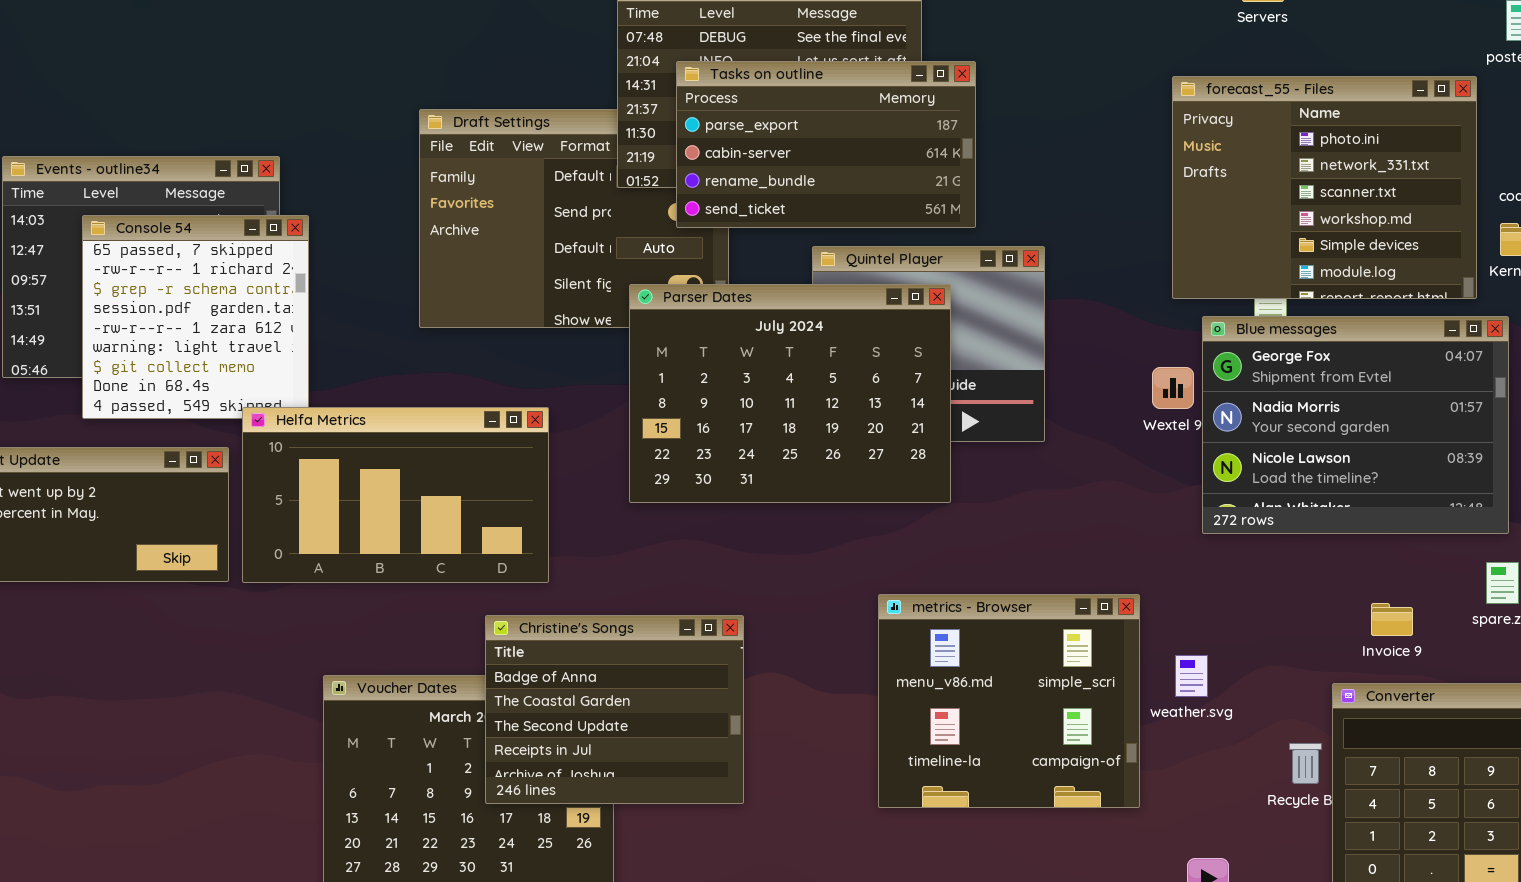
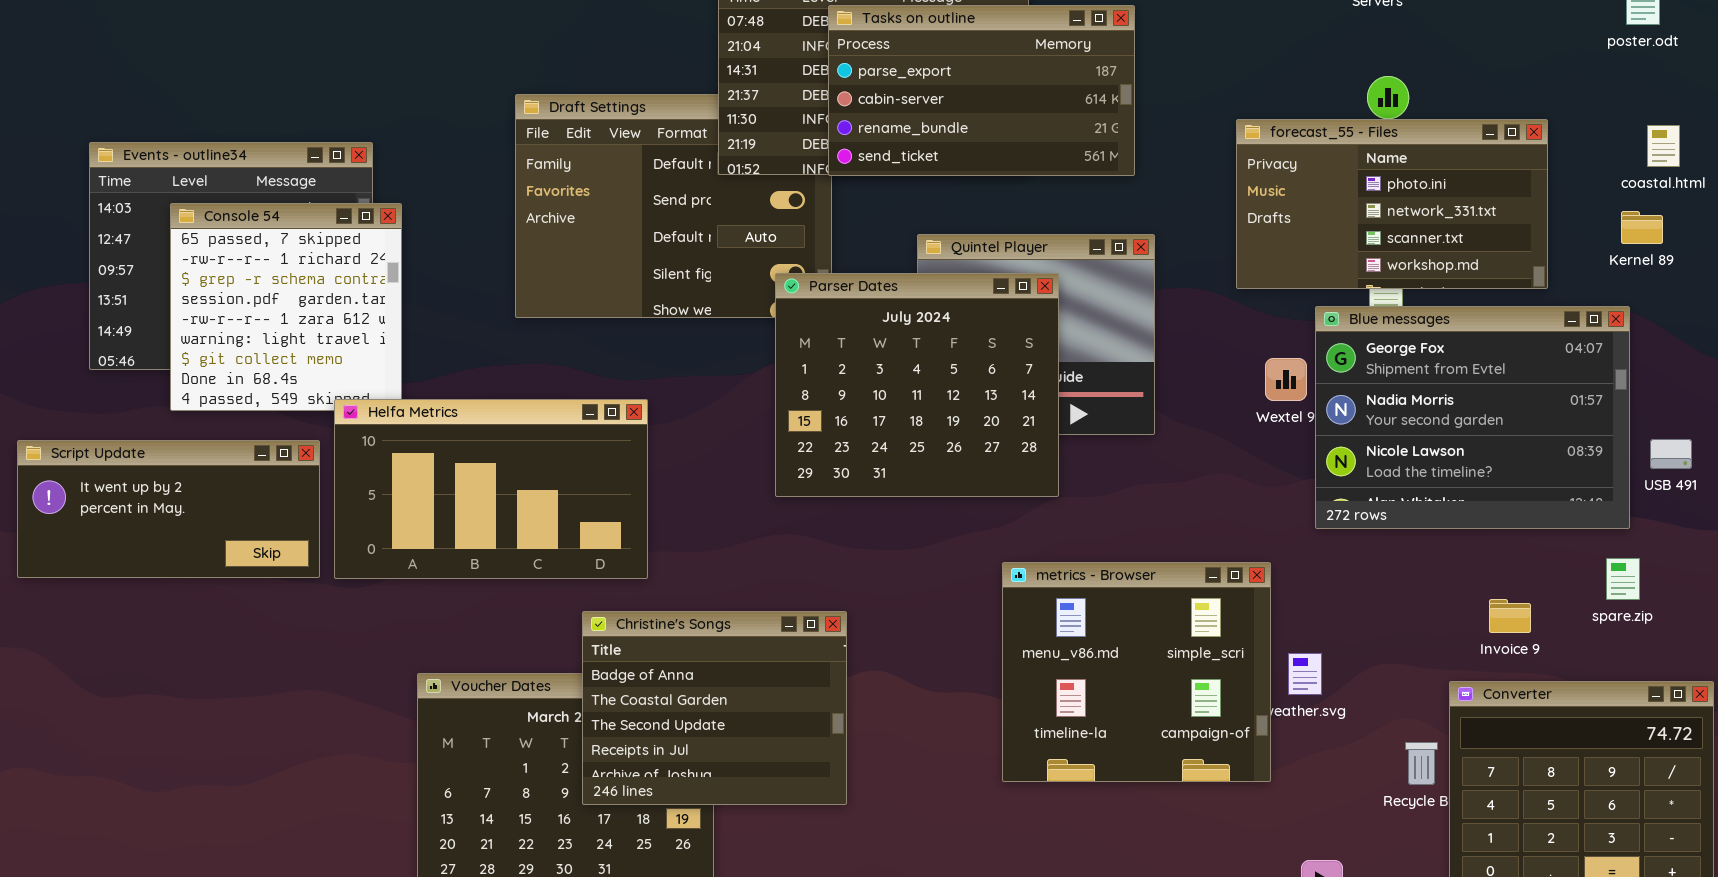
Tasks on outline: [676,61,976,228] -> [828,5,1135,176], moved
forecast_55 - Files: [1172,76,1477,299] -> [1236,119,1548,289], moved, resized
Parser Dates: [629,284,951,503] -> [775,273,1059,497], resized
metrics - Browser: [878,594,1140,808] -> [1002,562,1271,782], moved

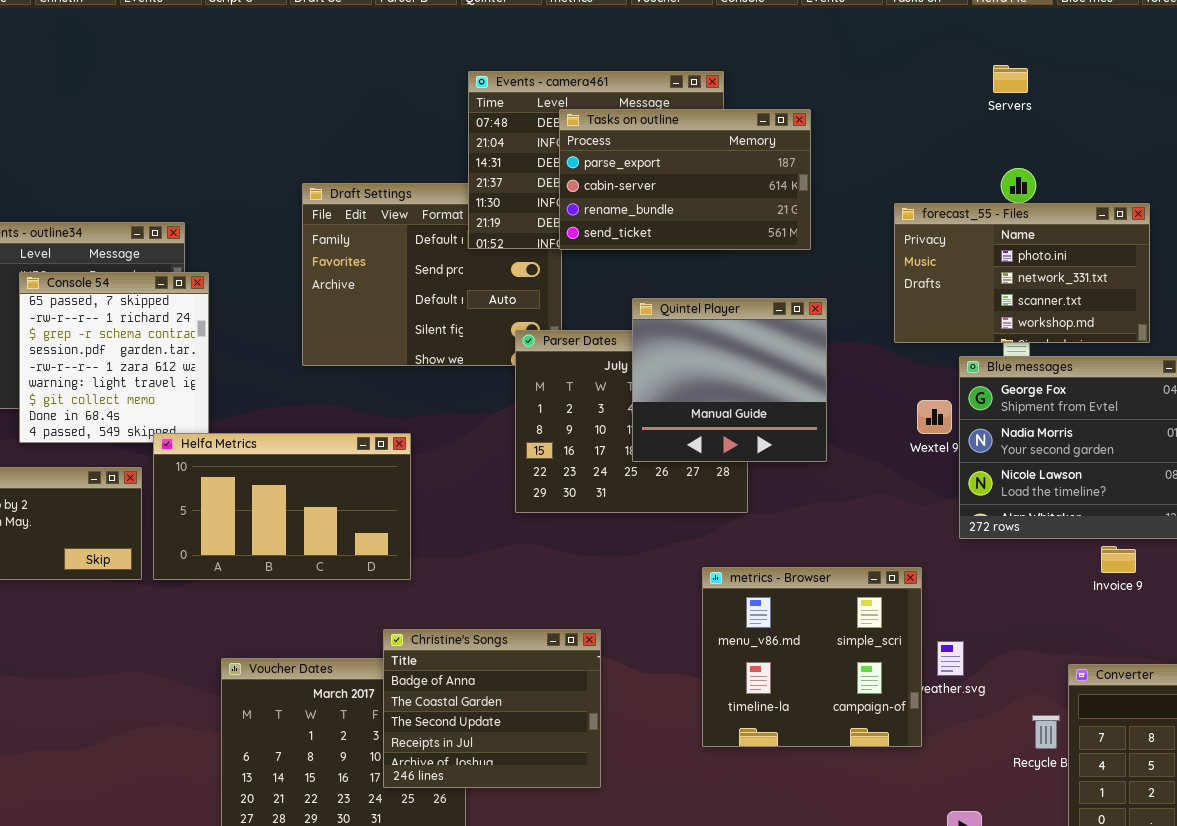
Quintel Player: [917,234,1155,435] -> [632,298,827,462], raised
Invoice 9: [1489,599,1531,633] -> [1101,546,1136,573], moved
Christine's Songs: [582,611,847,805] -> [383,629,601,788], moved

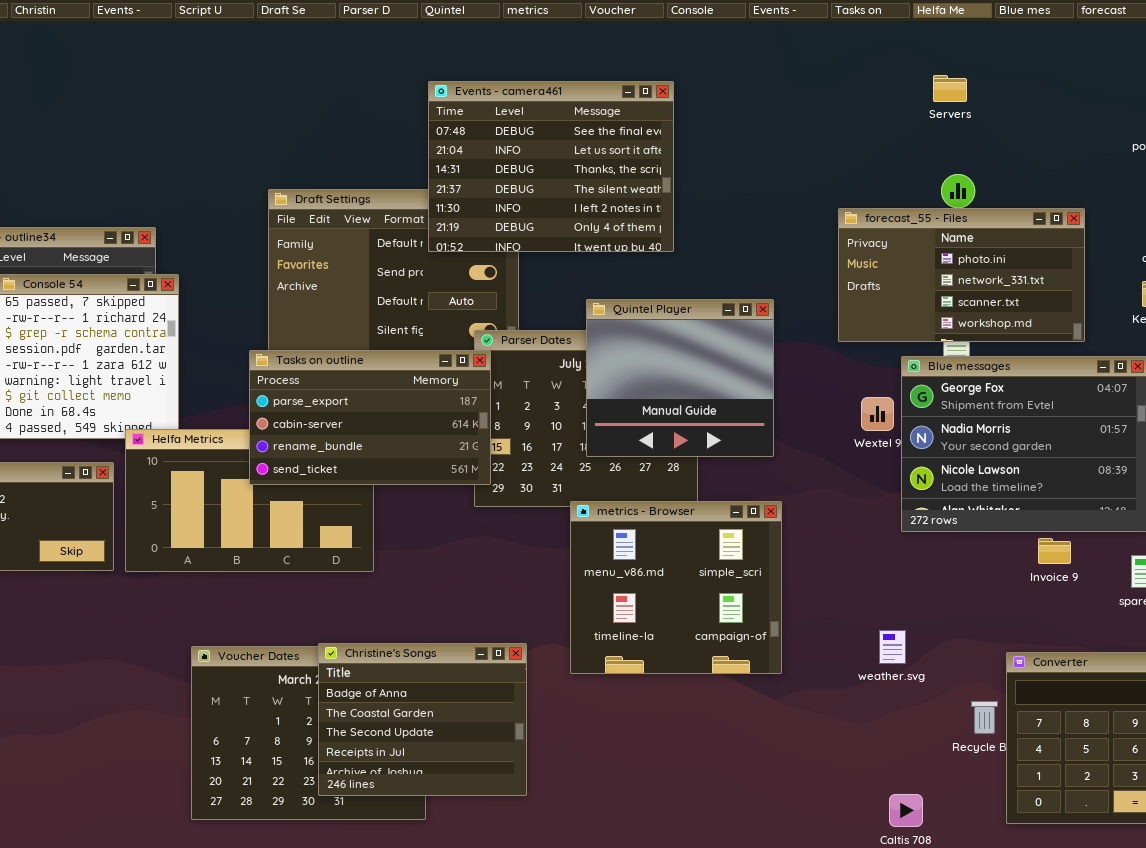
Tasks on outline: [559,109,811,250] -> [249,350,491,485], moved
metrics - Browser: [702,567,922,747] -> [570,501,782,674], moved
Christine's Songs: [383,629,601,788] -> [318,643,527,796], moved

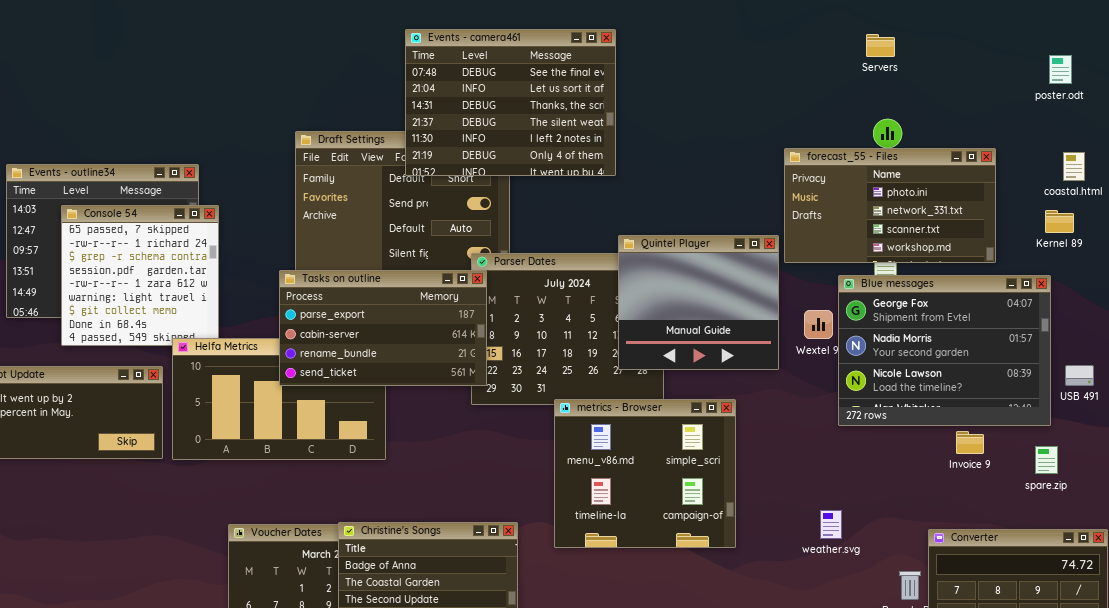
Events - camera461: [428,81,674,252] -> [405,29,616,176], moved
Quintel Player: [586,299,774,457] -> [618,235,779,370], moved

